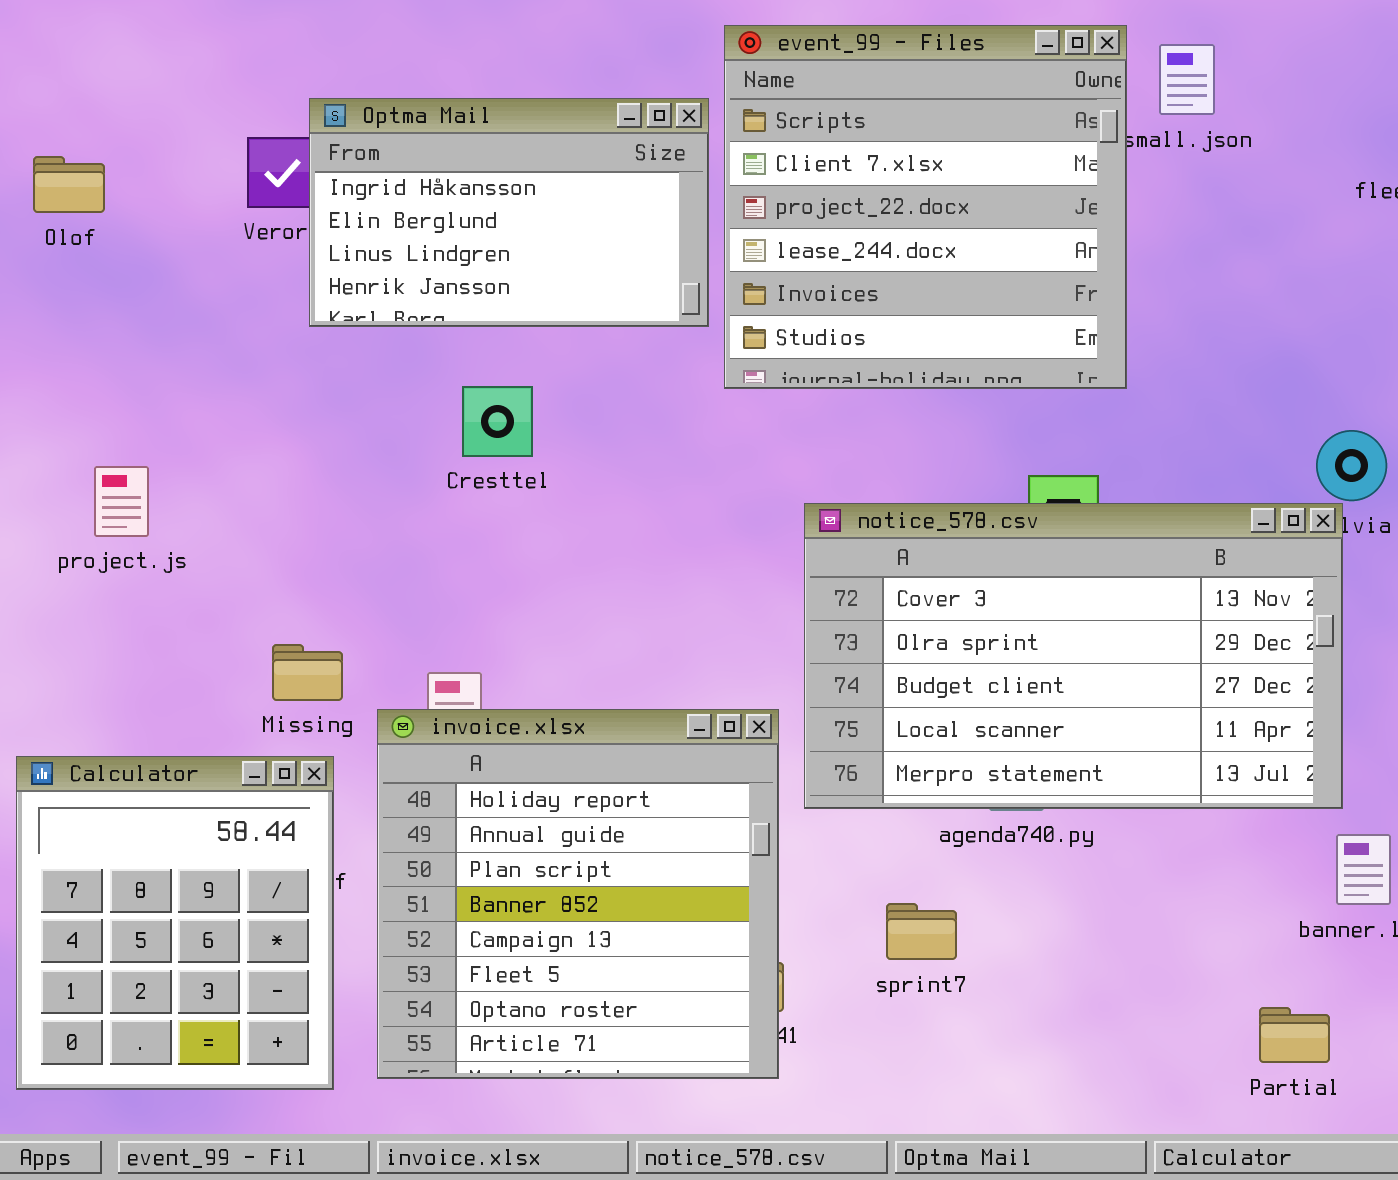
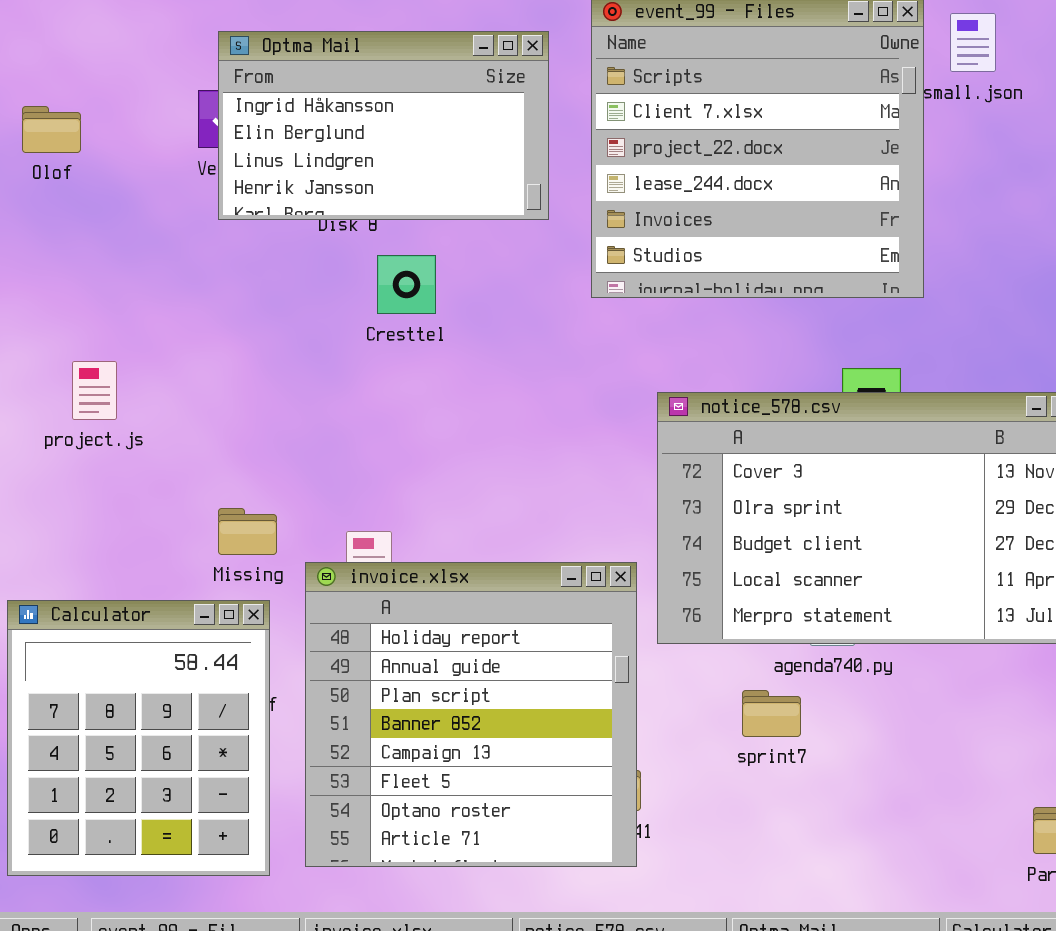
Optma Mail: [309,98,709,327] -> [218,31,549,220], moved
Cresttel: [462,386,533,457] -> [377,255,436,314], moved
sprint7: [886,903,957,960] -> [742,690,801,737], moved

